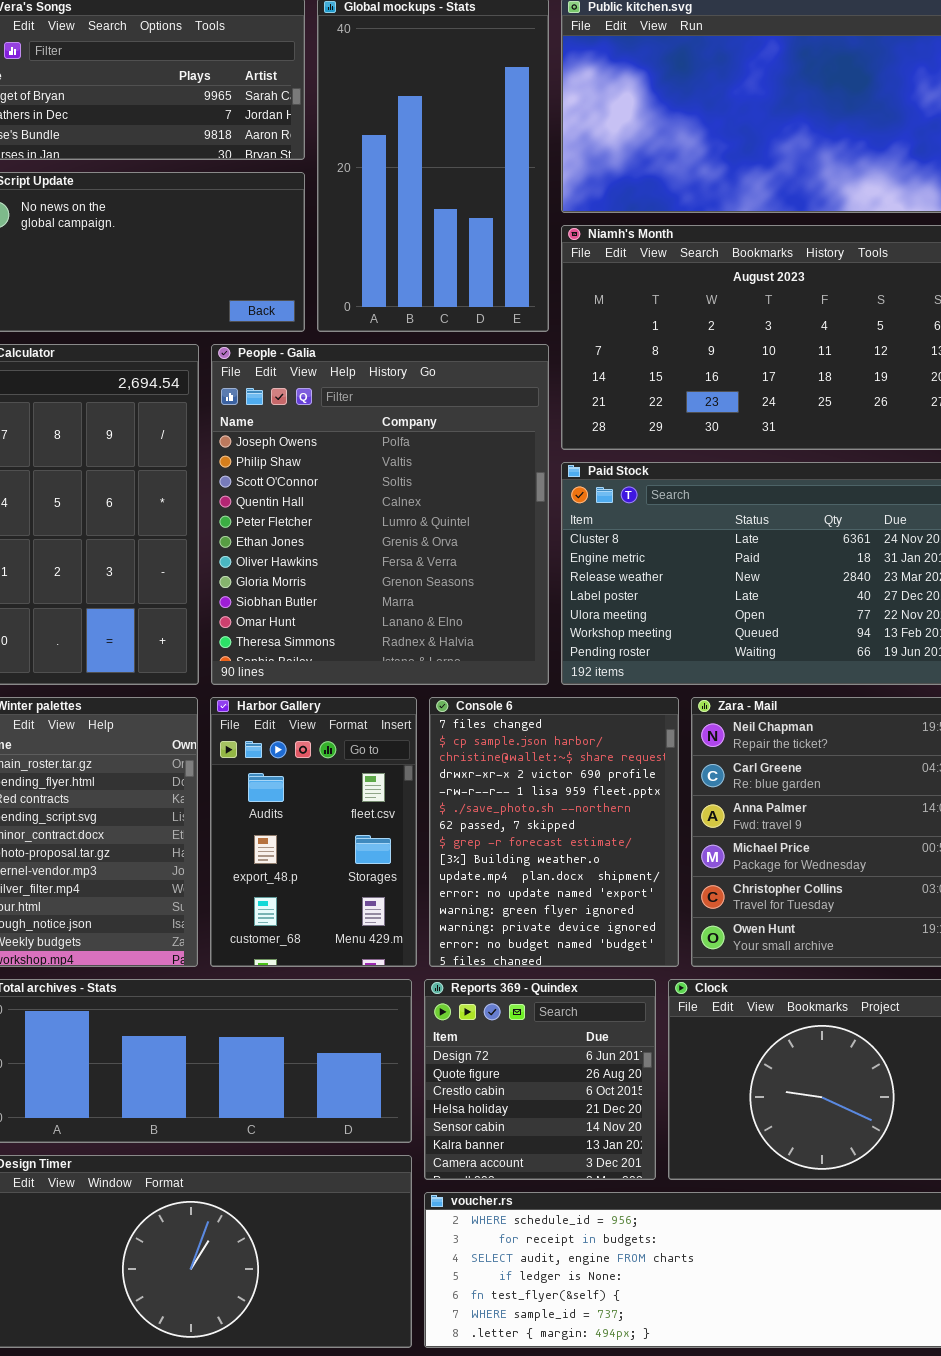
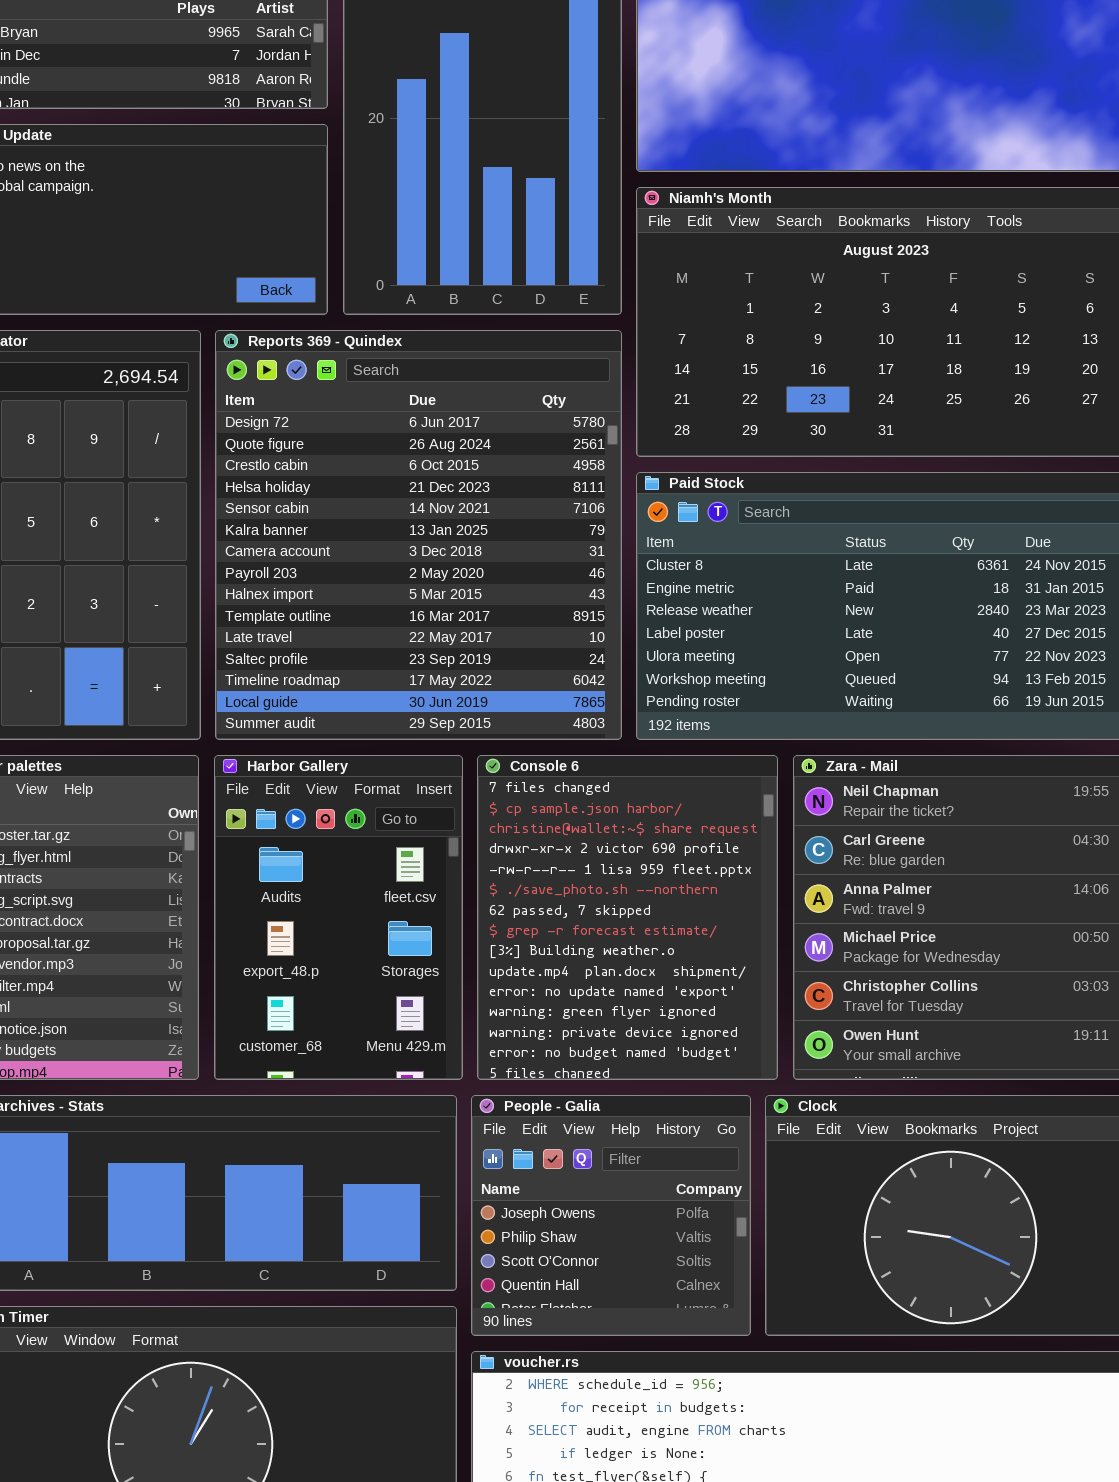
People - Galia: [211,344,549,685] -> [471,1095,751,1336], moved, resized
Reports 369 - Quindex: [424,979,656,1180] -> [215,330,622,740], moved, resized

